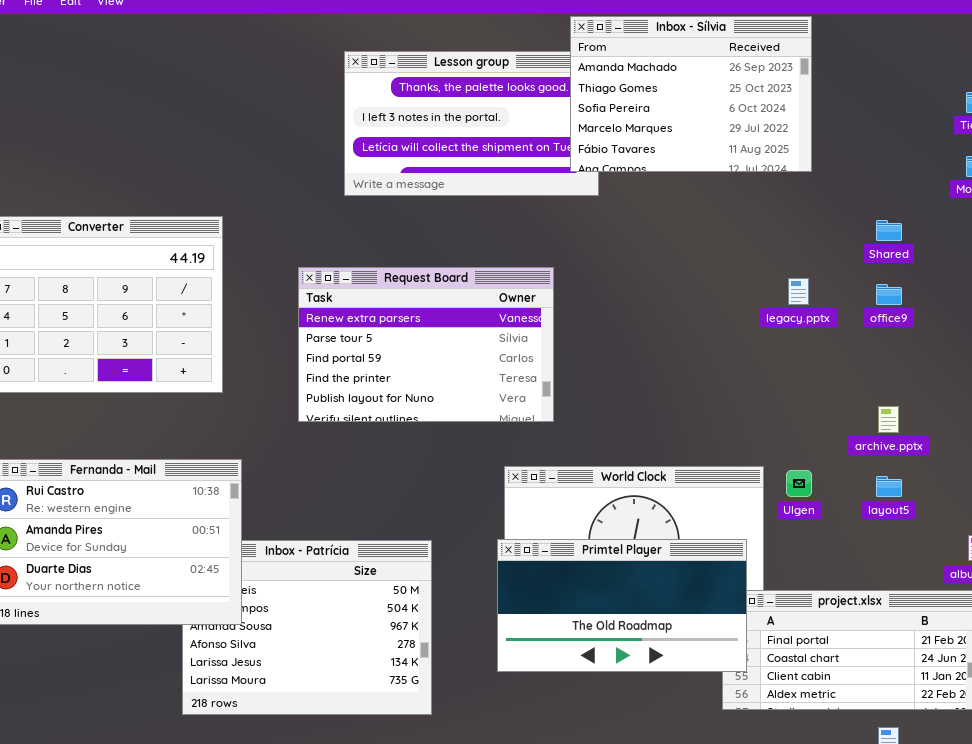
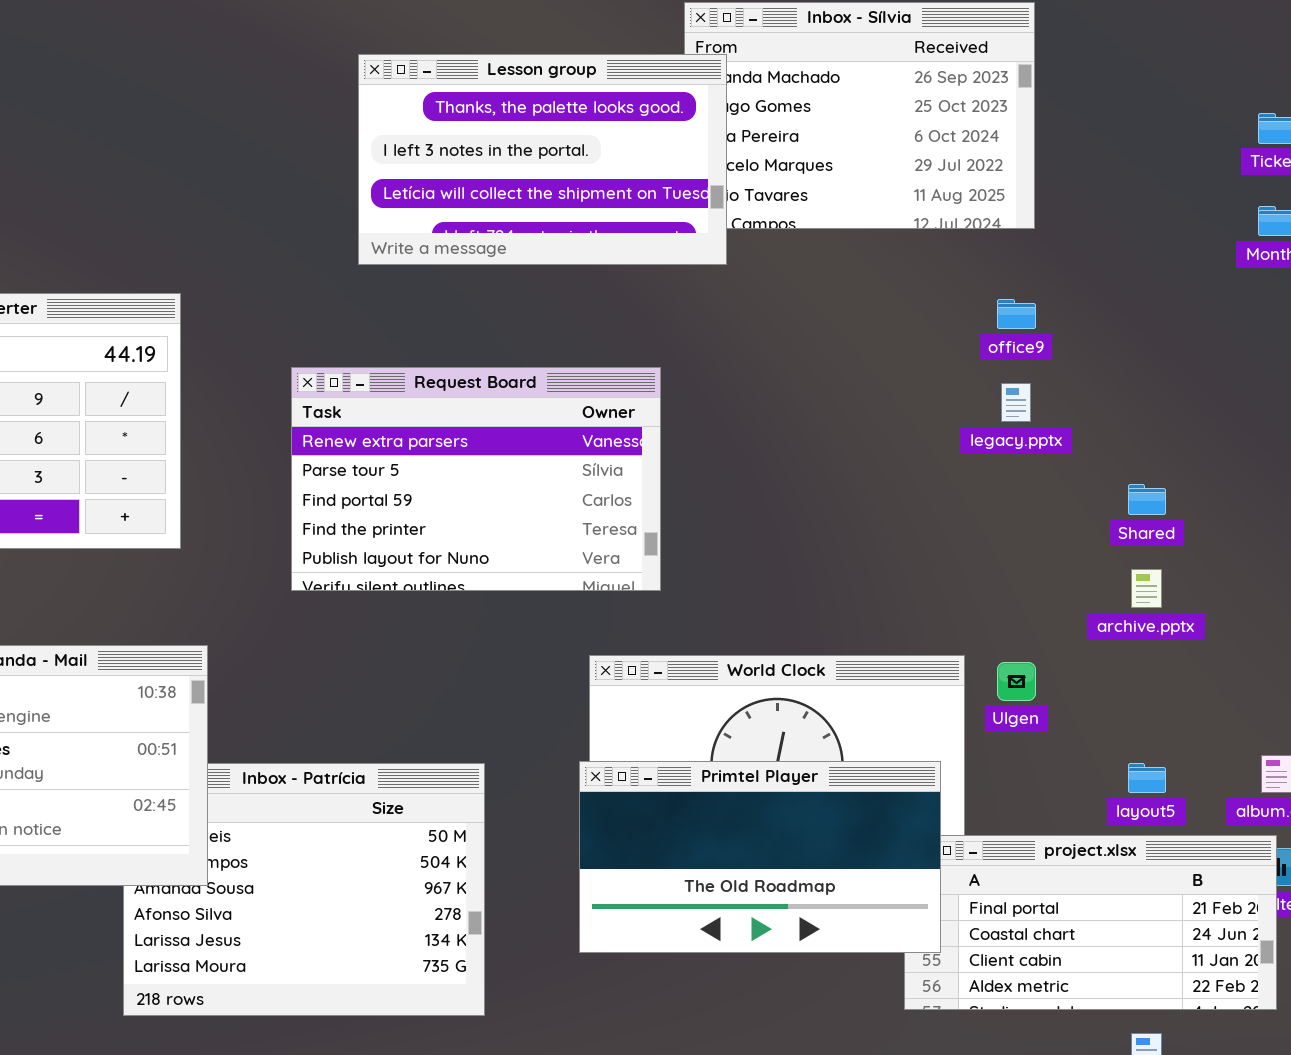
Lesson group: [344,51,599,196] -> [358,54,727,265], raised
Shared: [876,220,902,241] -> [1128,484,1166,515], moved
office9: [876,284,902,305] -> [997,299,1036,329], moved
layout5: [876,476,902,497] -> [1128,763,1166,793], moved

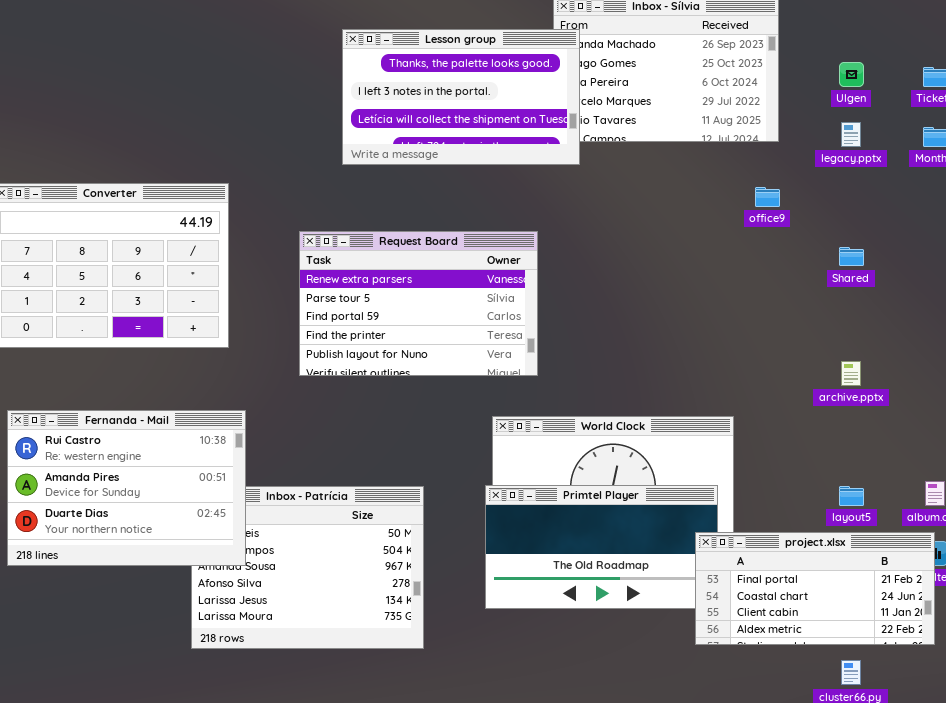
legacy.pptx: [1001,383,1031,422] -> [841,122,861,147], moved
Shared: [1128,484,1166,515] -> [839,247,864,266], moved
Ulgen: [997,662,1036,701] -> [839,62,864,87], moved
project.xlsx: [904,835,1277,1010] -> [695,532,935,645], raised

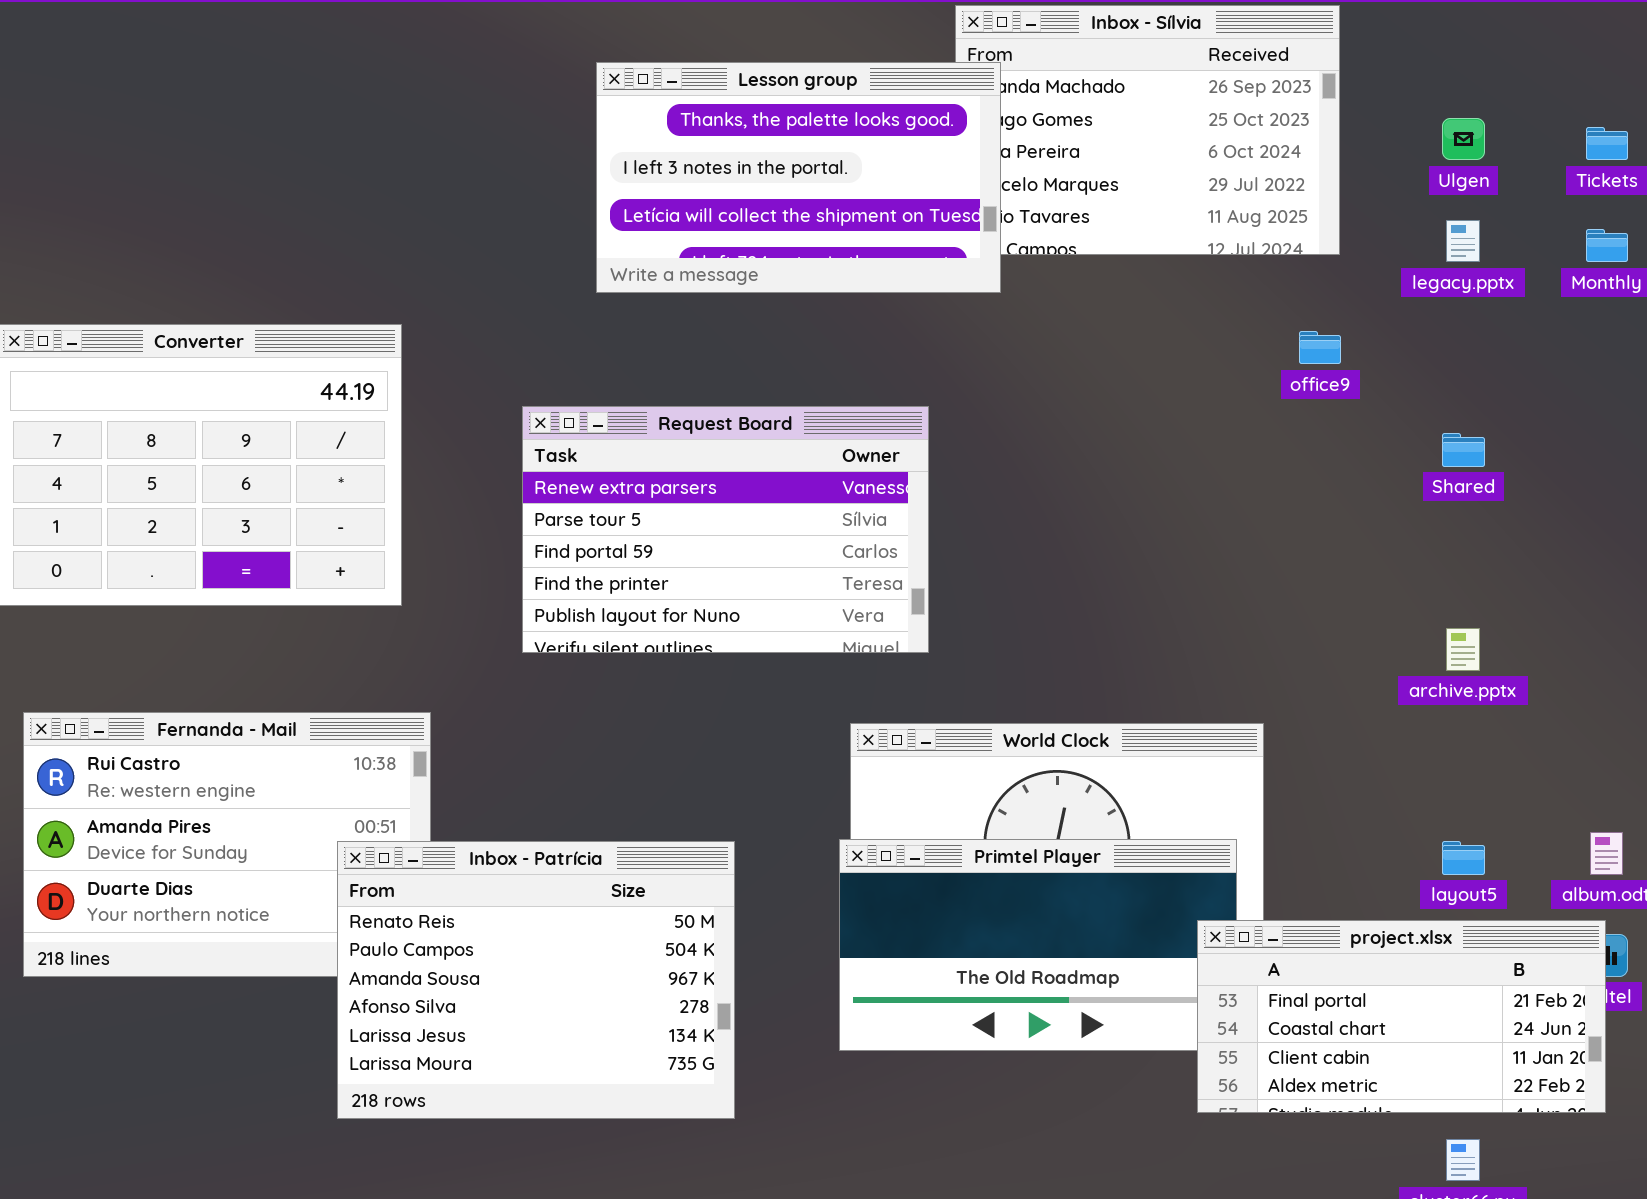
Inbox - Patrícia: [191,486,424,649] -> [337,841,735,1119], raised

